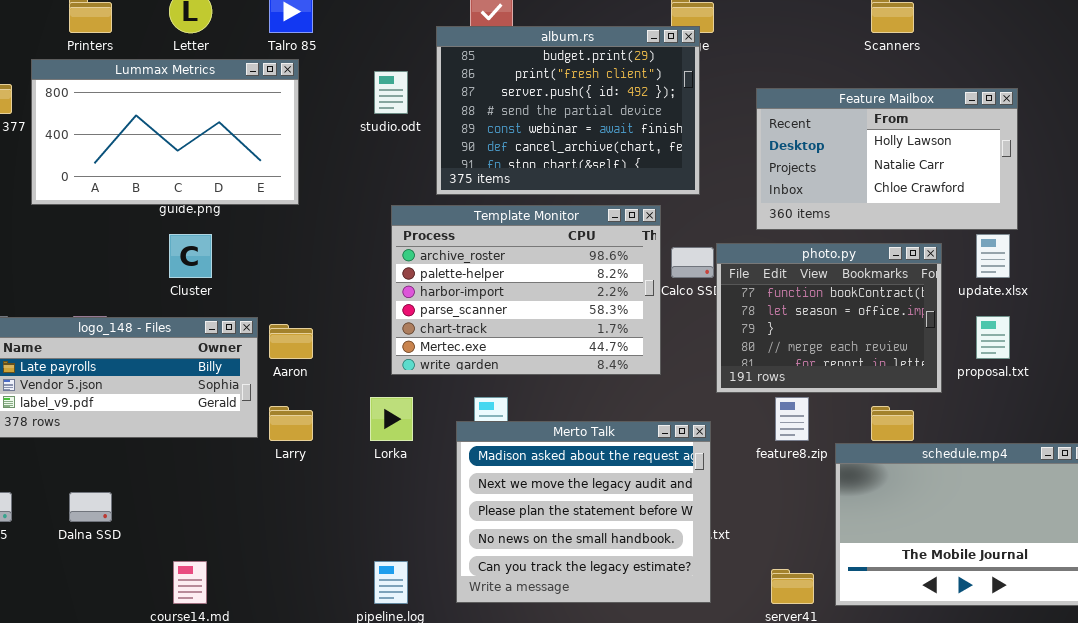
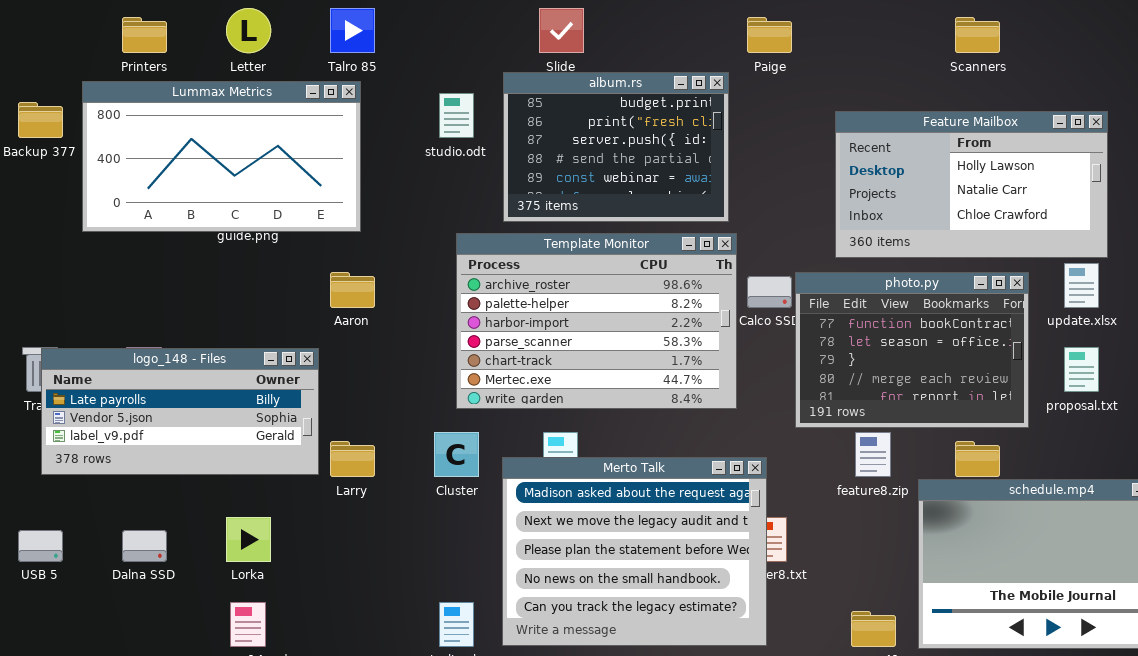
album.rs: [436,26,700,195] -> [503,72,729,222], resized
Cluster: [169,234,212,278] -> [434,432,479,477], moved
Aaron: [269,324,313,359] -> [330,272,375,308], moved
Lorka: [370,397,413,441] -> [226,517,271,562], moved
Merto Talk: [456,421,711,603] -> [502,457,767,646], moved

